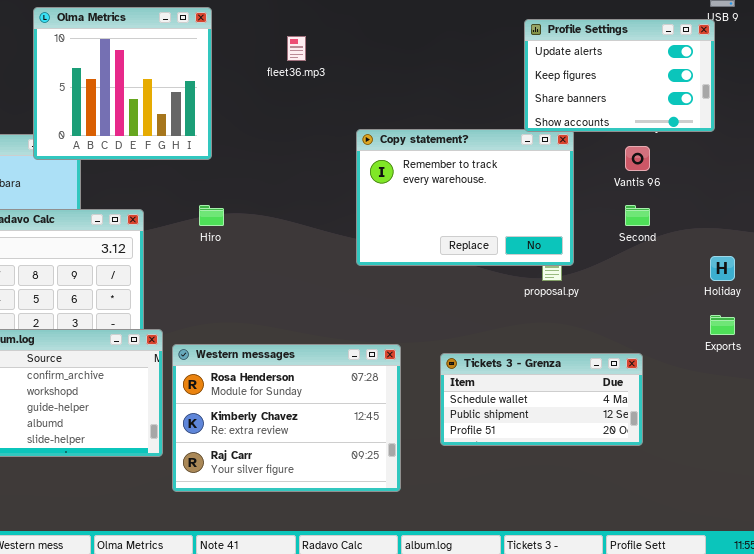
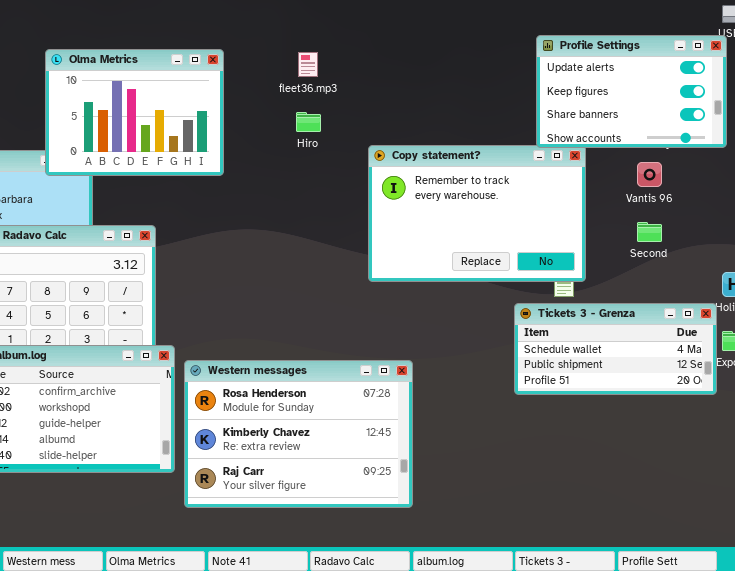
Olma Metrics: [33,7,212,160] -> [45,49,224,176], resized
Hiro: [199,205,224,226] -> [296,112,321,132], moved
Tickets 3 - Grenza: [440,353,643,446] -> [514,303,717,395], moved

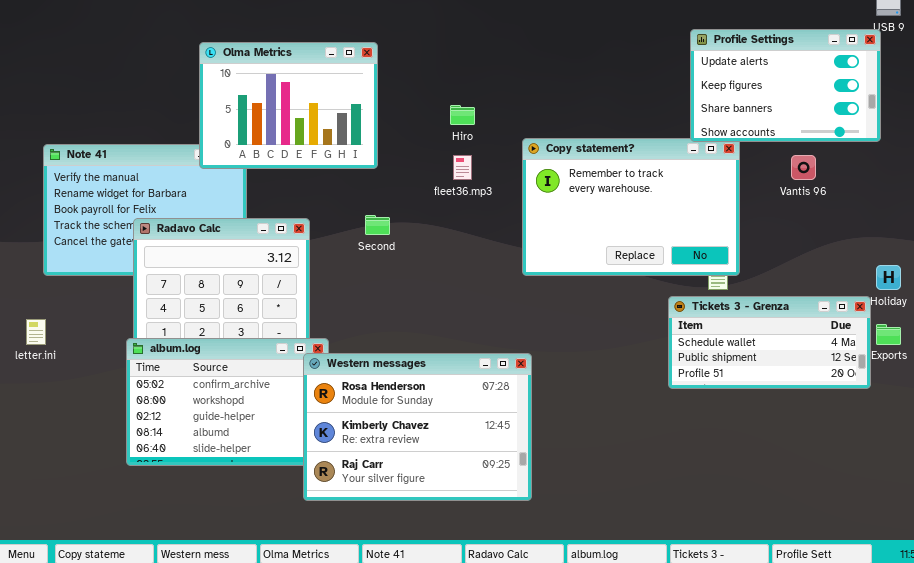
fleet36.mp3: [298,52,318,77] -> [453,155,472,180], moved
Second: [637,222,662,242] -> [365,215,390,235], moved
Western messages: [184,360,413,508] -> [303,353,532,501], moved

